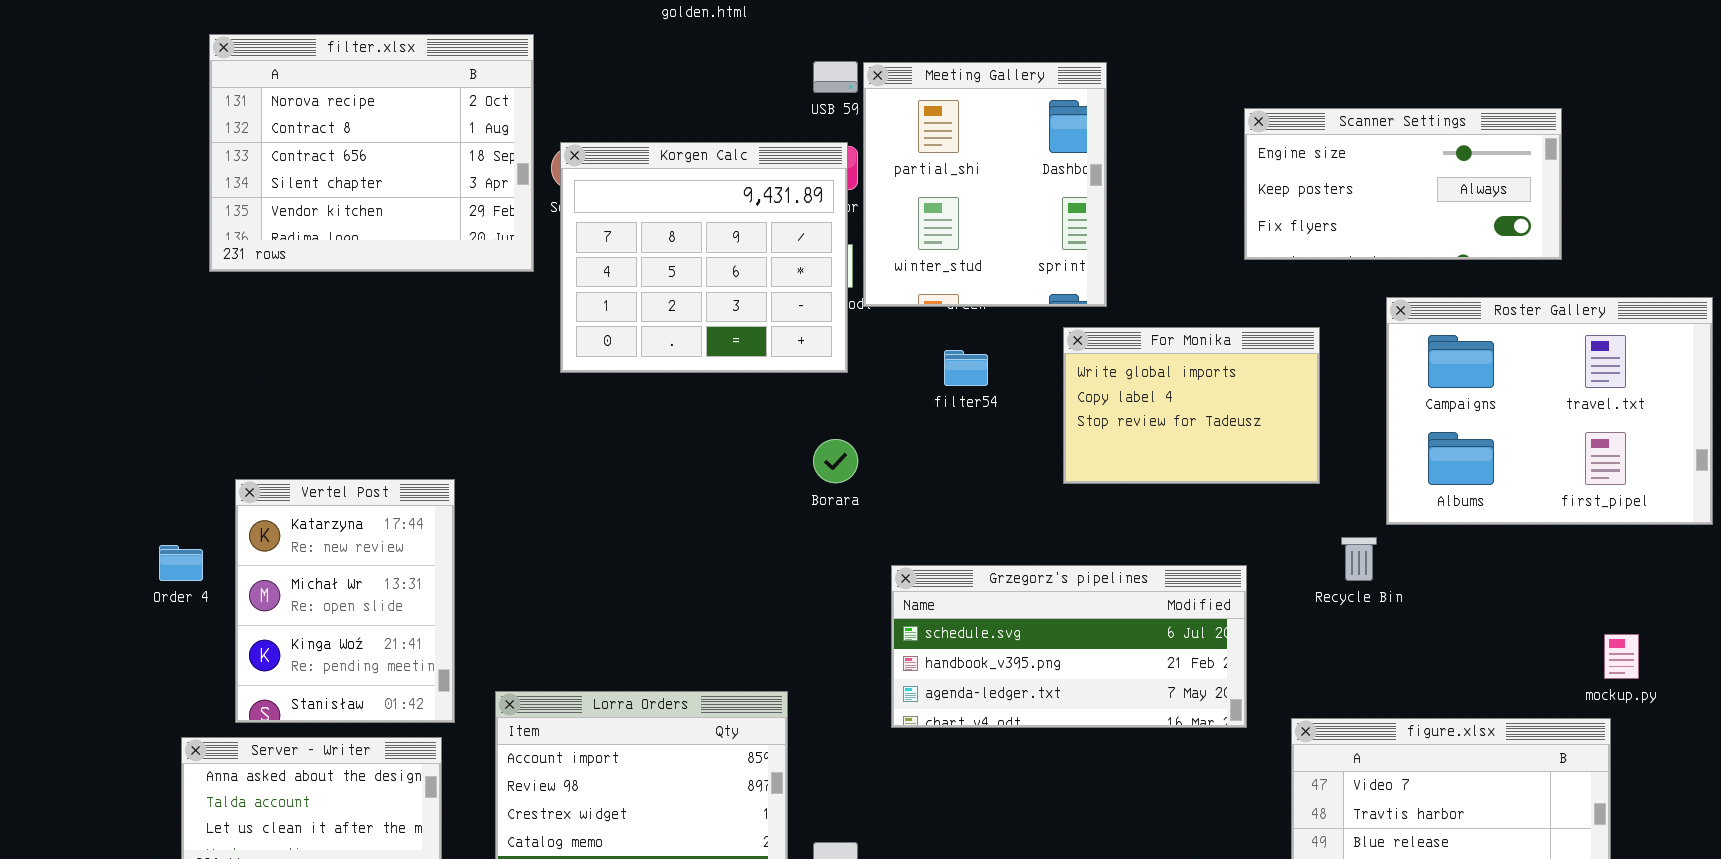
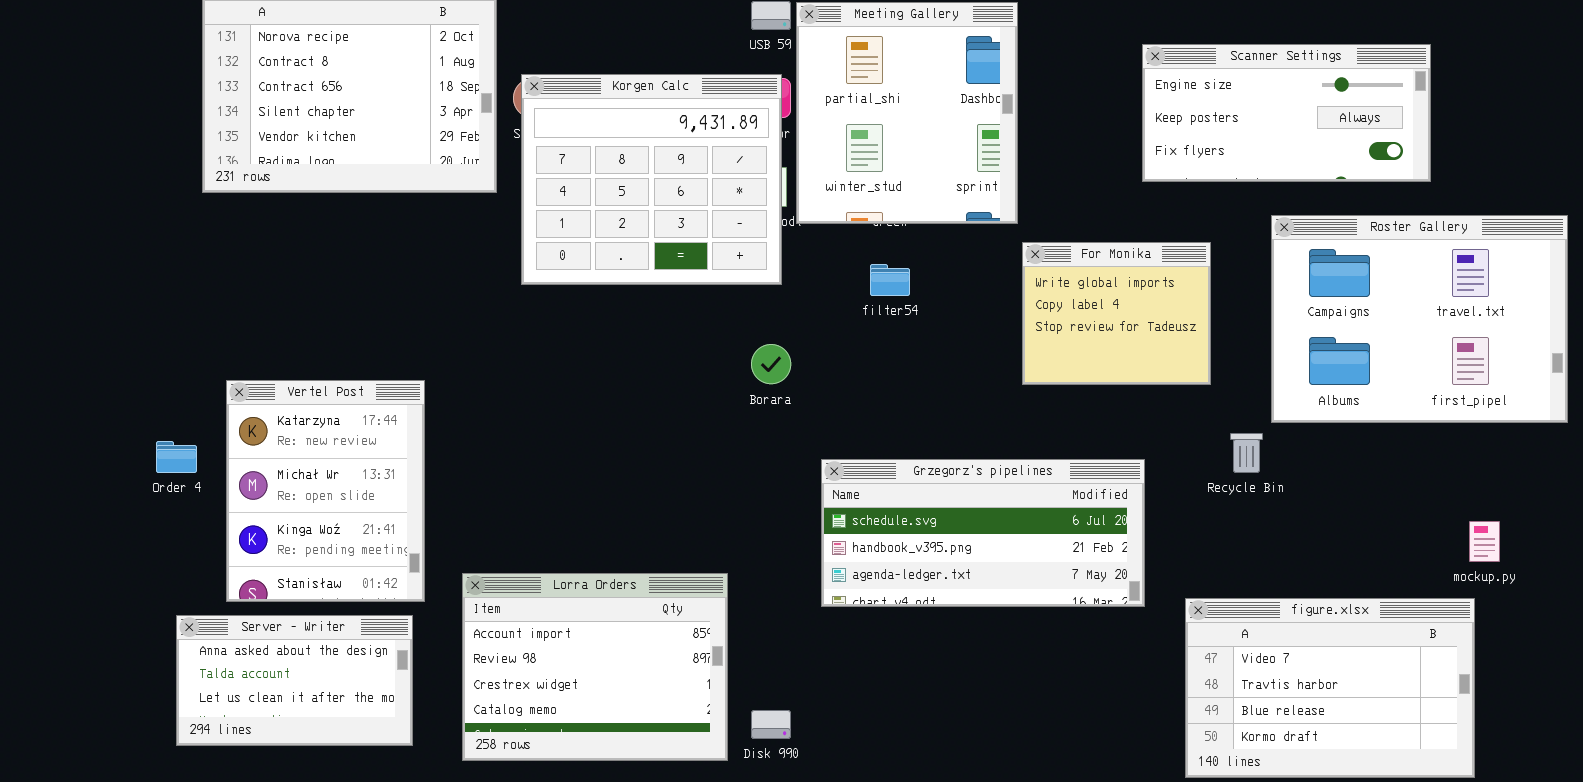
For Monika: [1063,327,1320,484] -> [1022,242,1211,385], resized

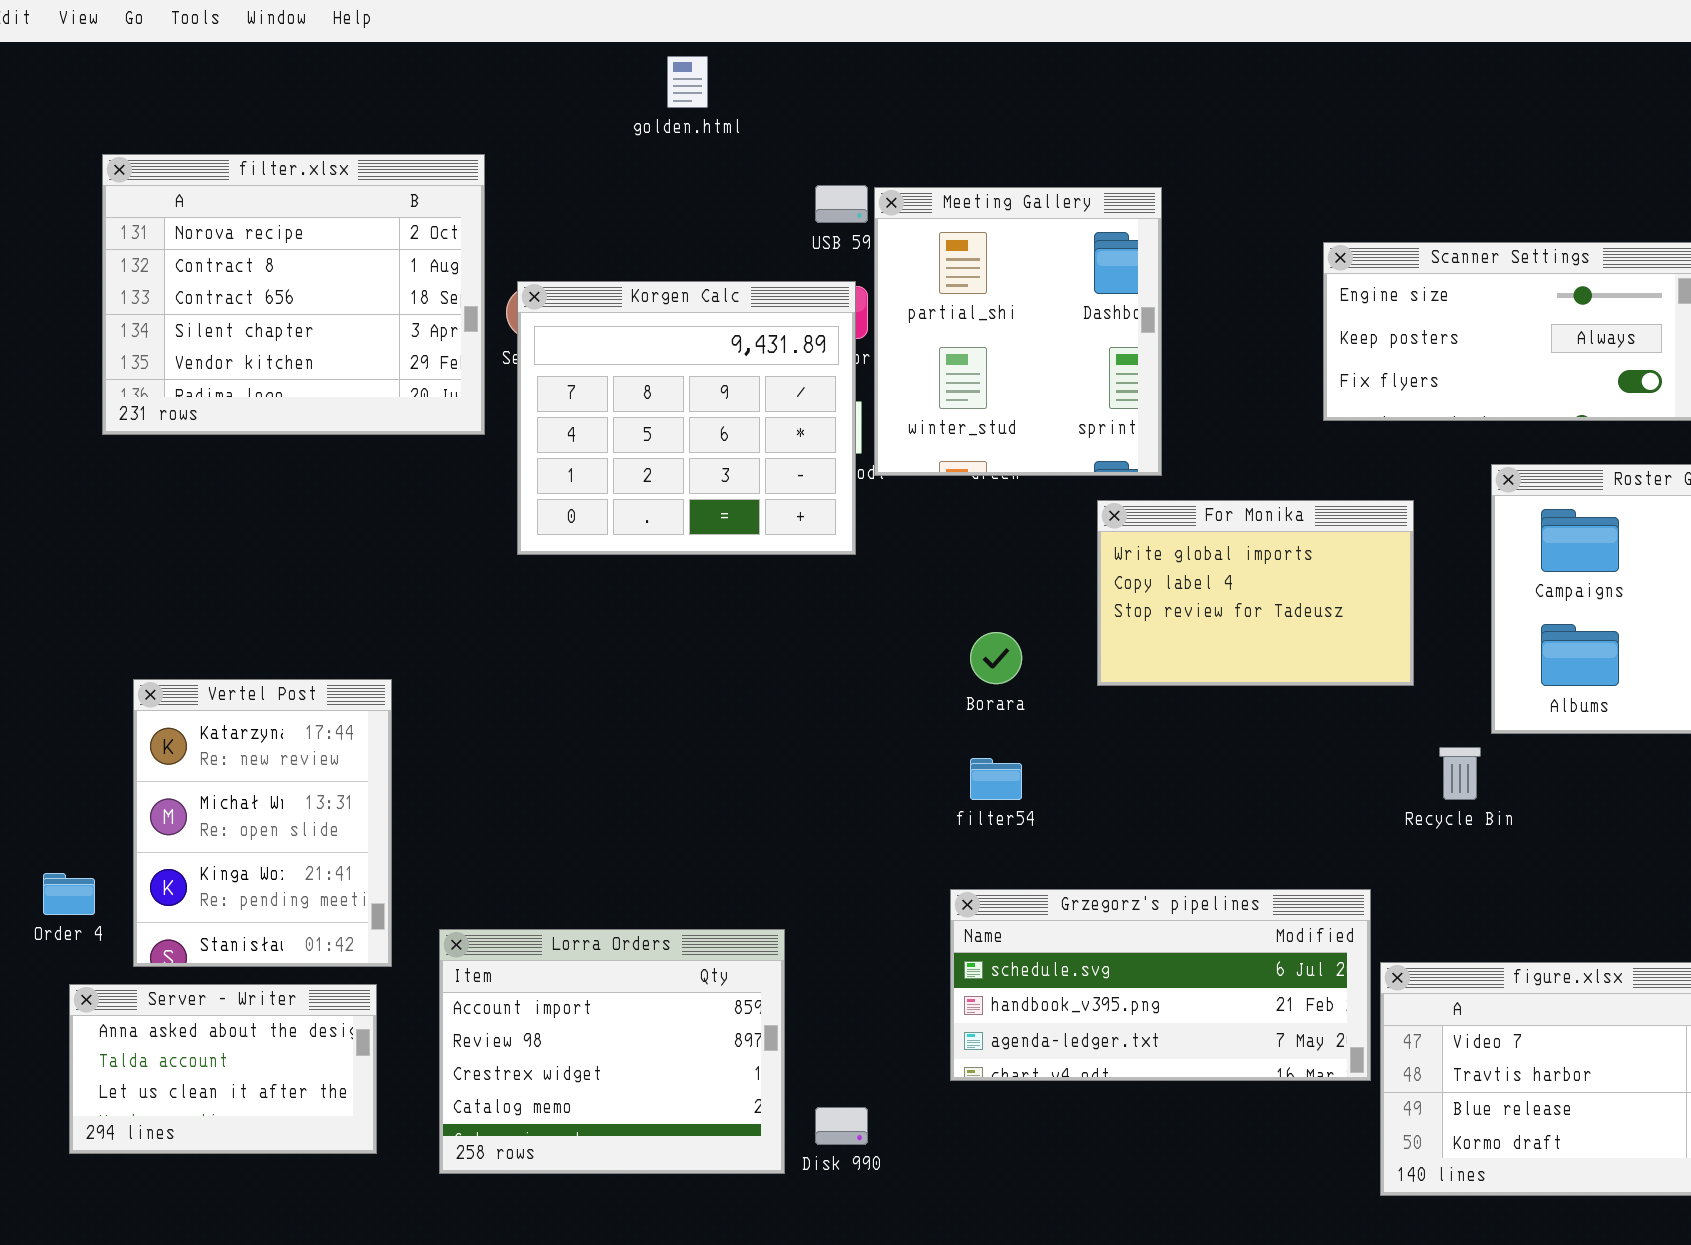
For Monika: [1022,242,1211,385] -> [1097,500,1414,686], resized
filter54: [870,264,910,296] -> [970,758,1022,800], moved
Borara: [751,344,791,384] -> [970,632,1022,684], moved
Order 4: [156,441,197,473] -> [43,873,95,915], moved
Grzegorz's pipelines: [821,459,1145,607] -> [950,889,1371,1081], moved

